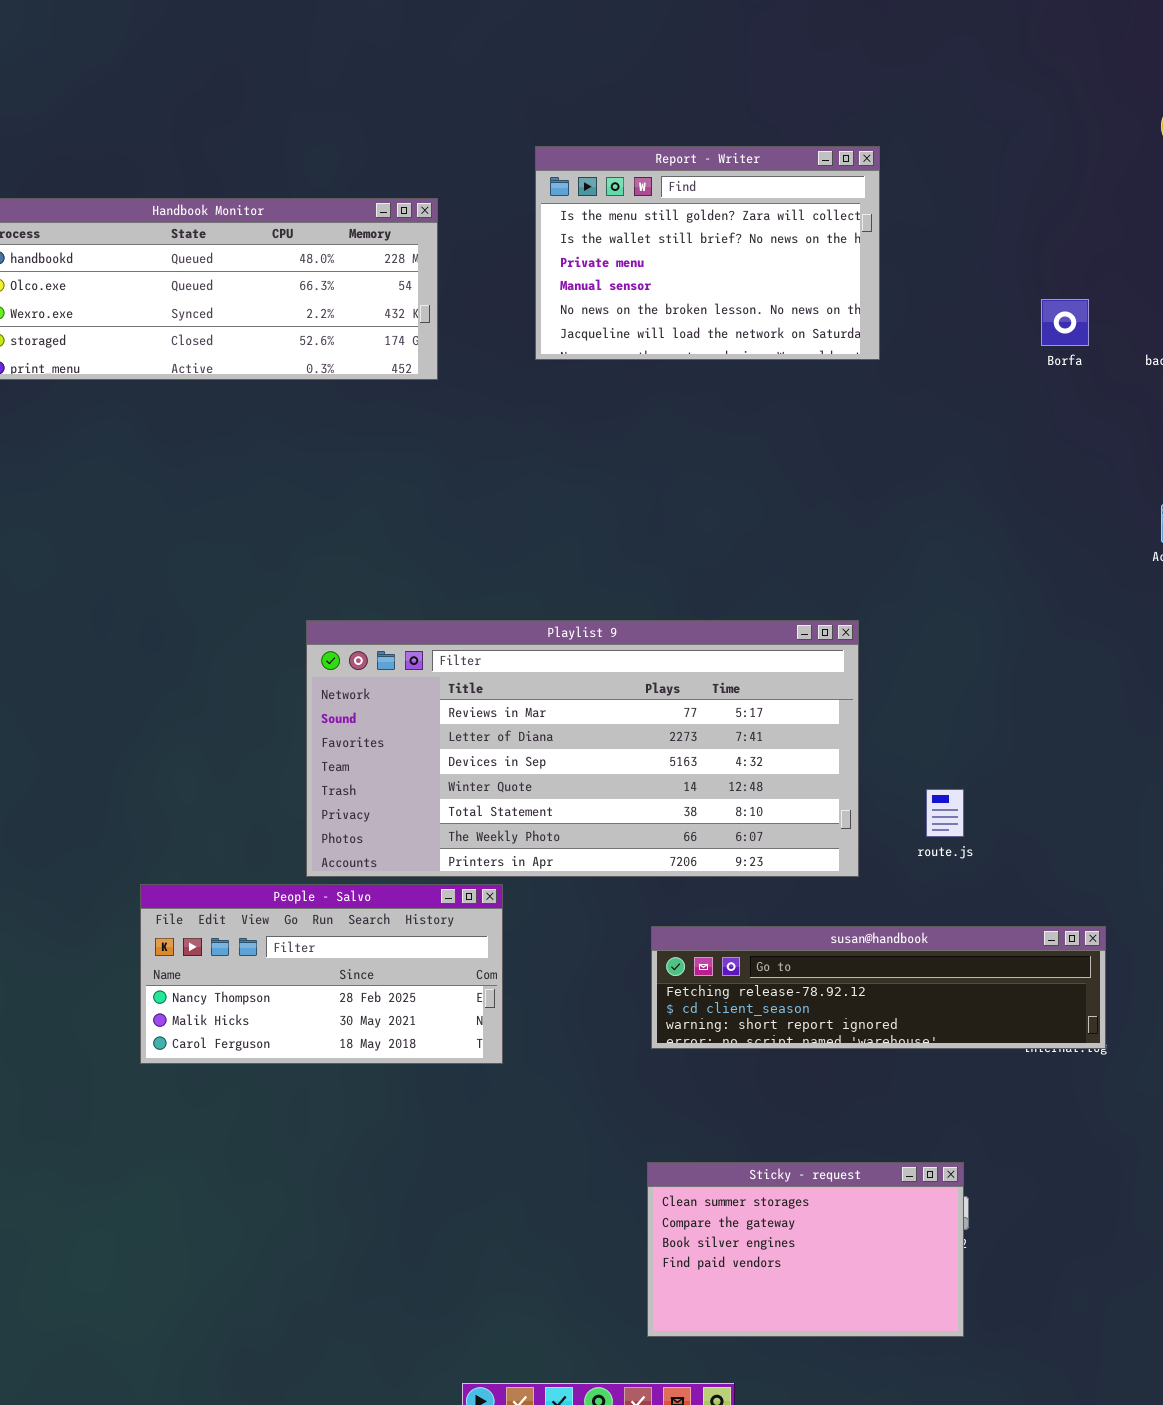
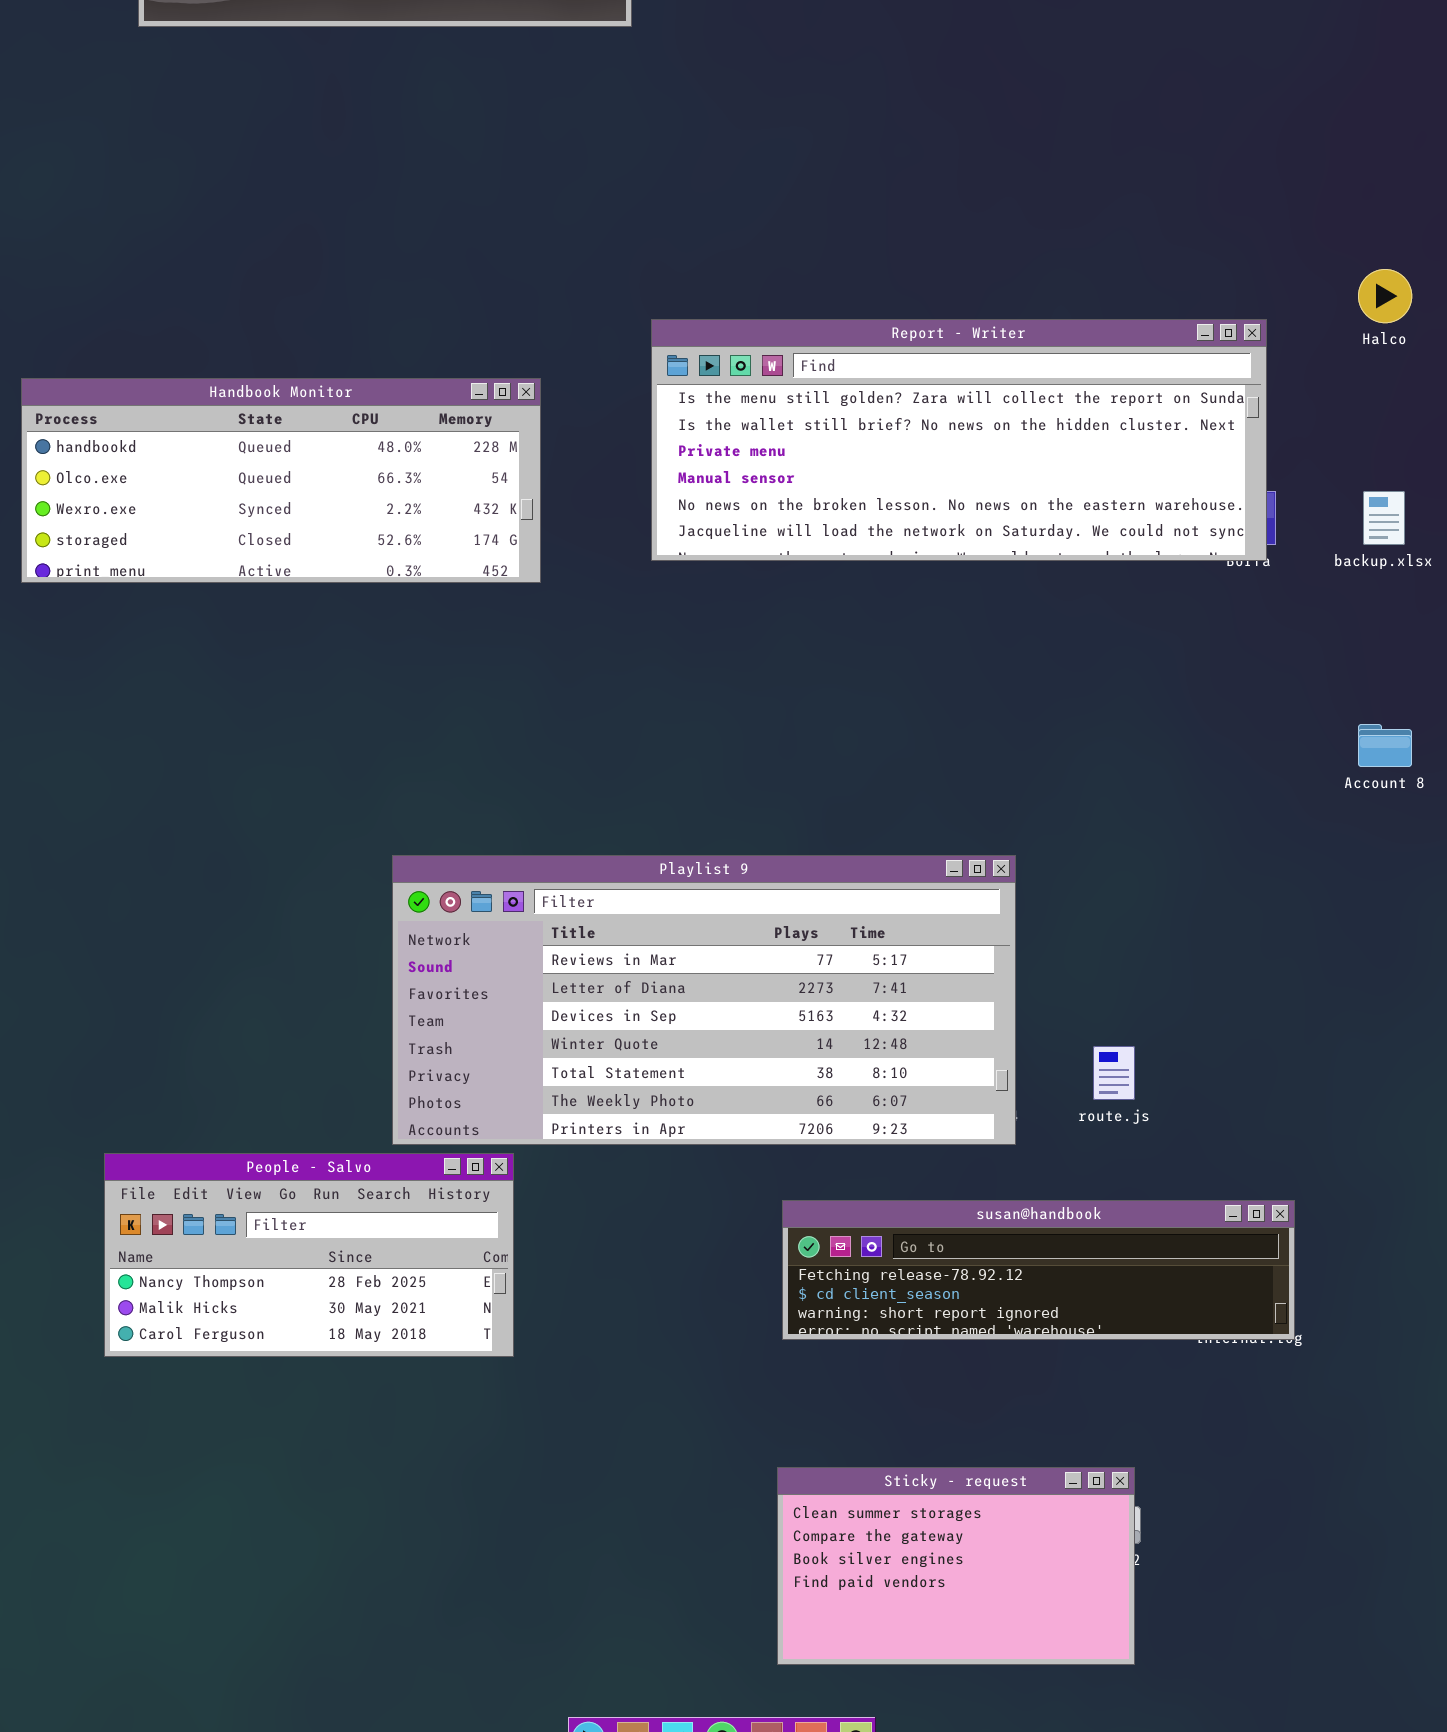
Report - Writer: [535,146,880,360] -> [651,319,1267,561], resized
People - Salvo: [140,884,503,1064] -> [104,1153,514,1357], moved

